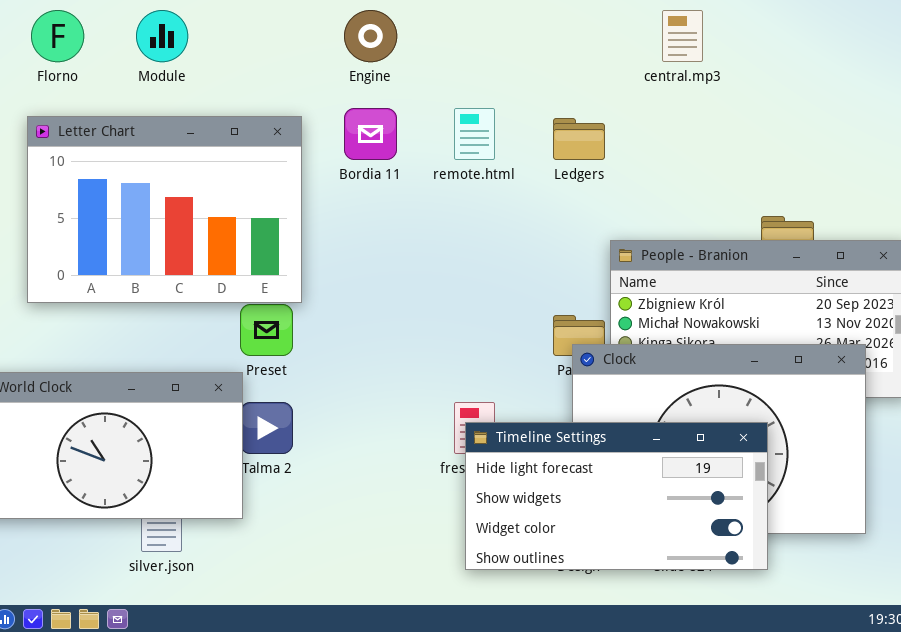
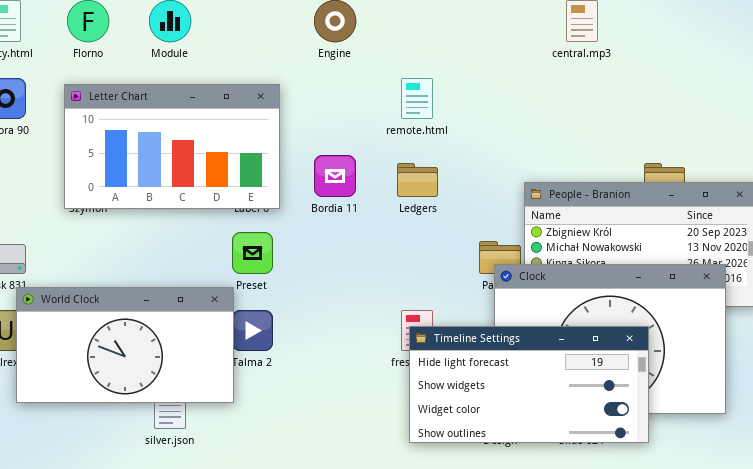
Bordia 11: [344,108,397,160] -> [314,155,356,197], moved
Letter Chart: [27,116,302,303] -> [64,84,280,209], resized
Ledgers: [553,118,605,160] -> [397,163,438,197], moved

